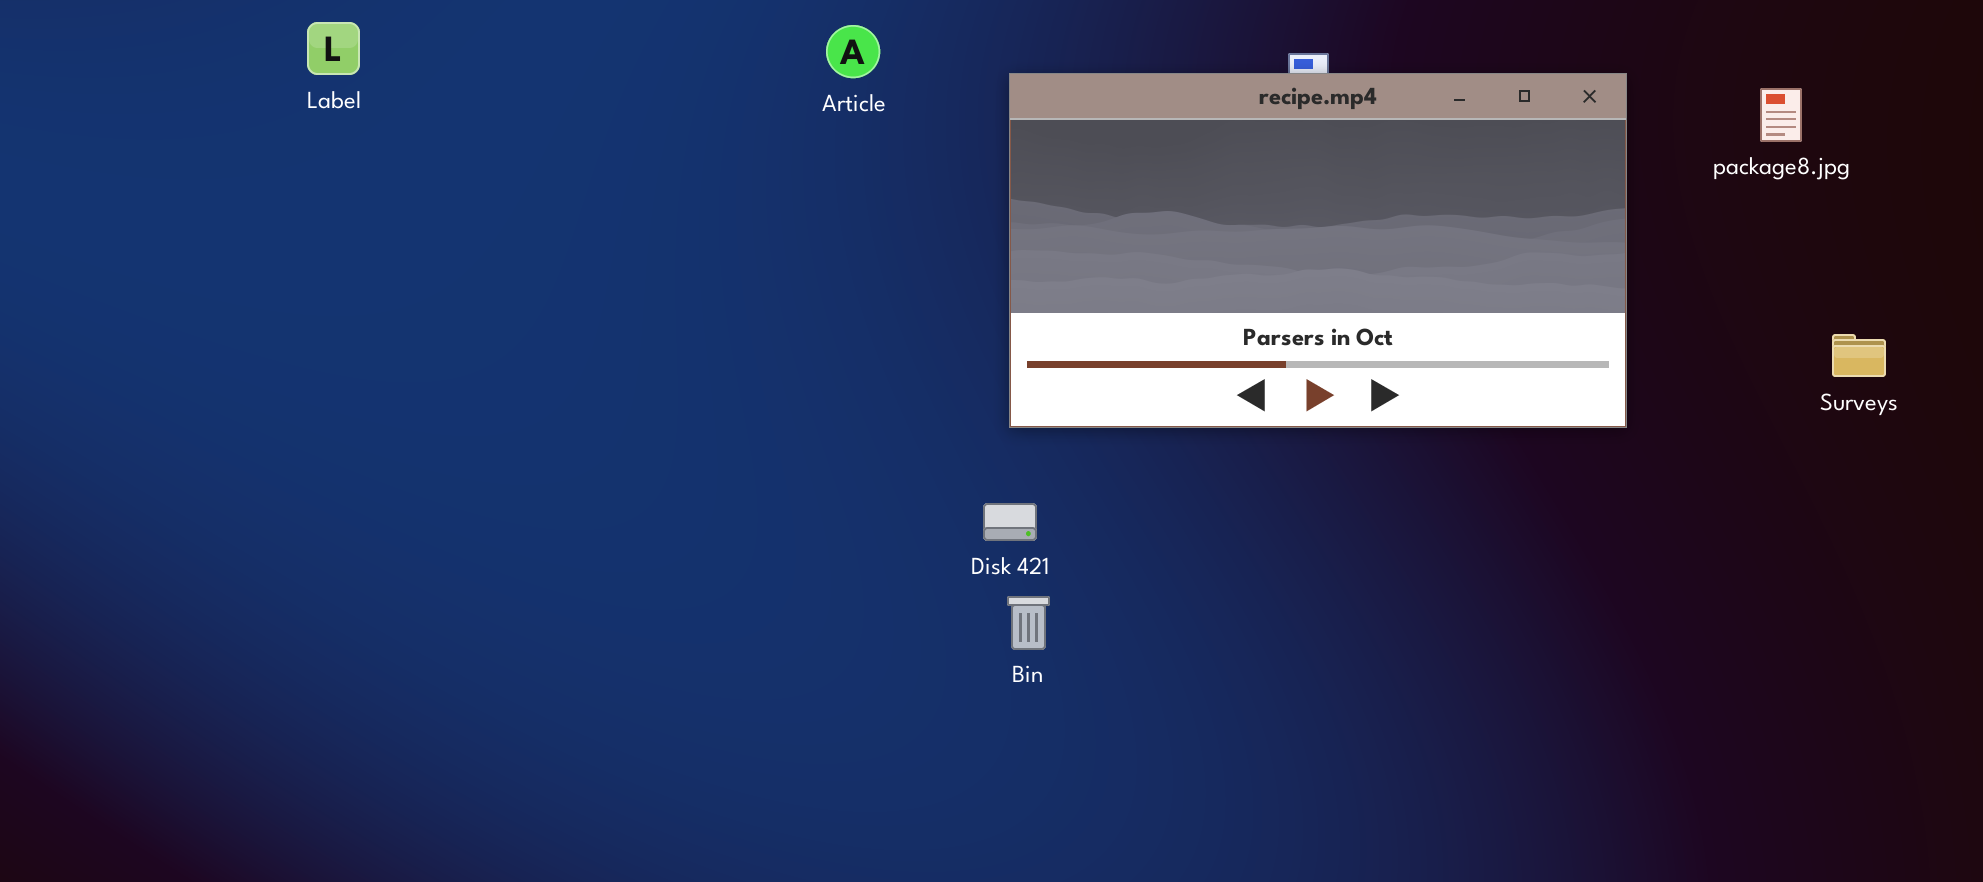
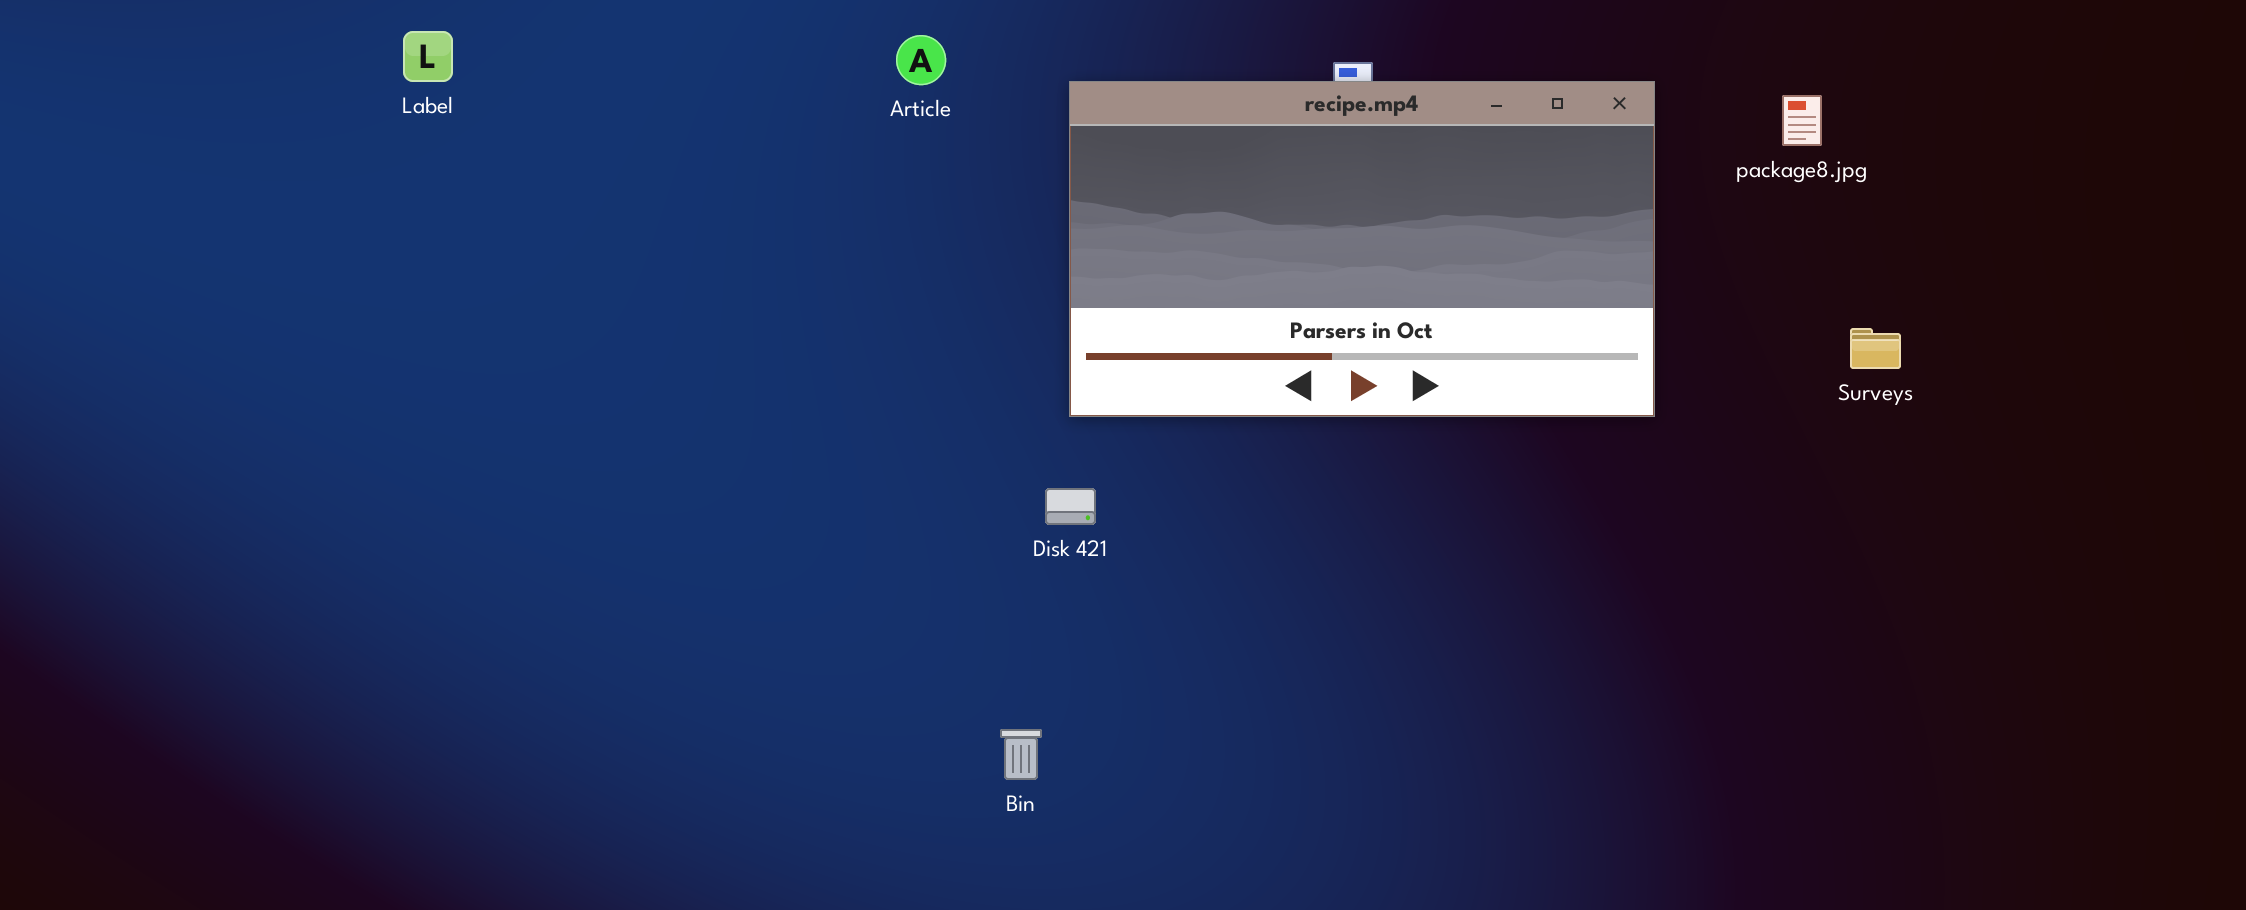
Bin: [1007,596,1050,650] -> [1000,729,1042,780], moved

